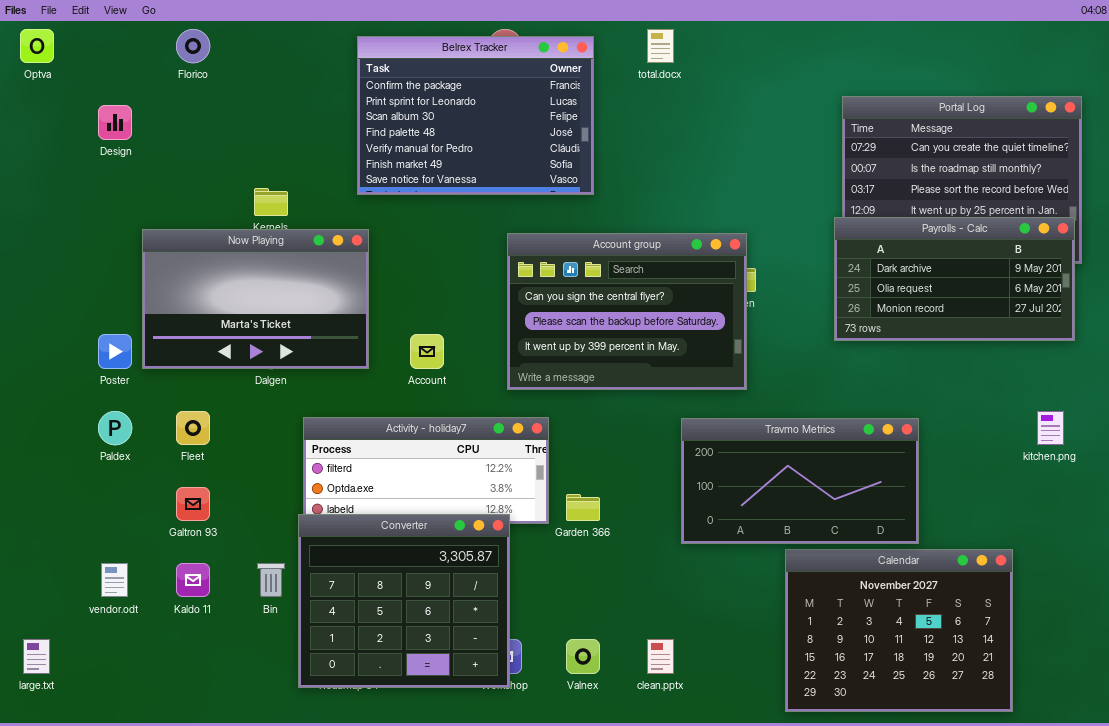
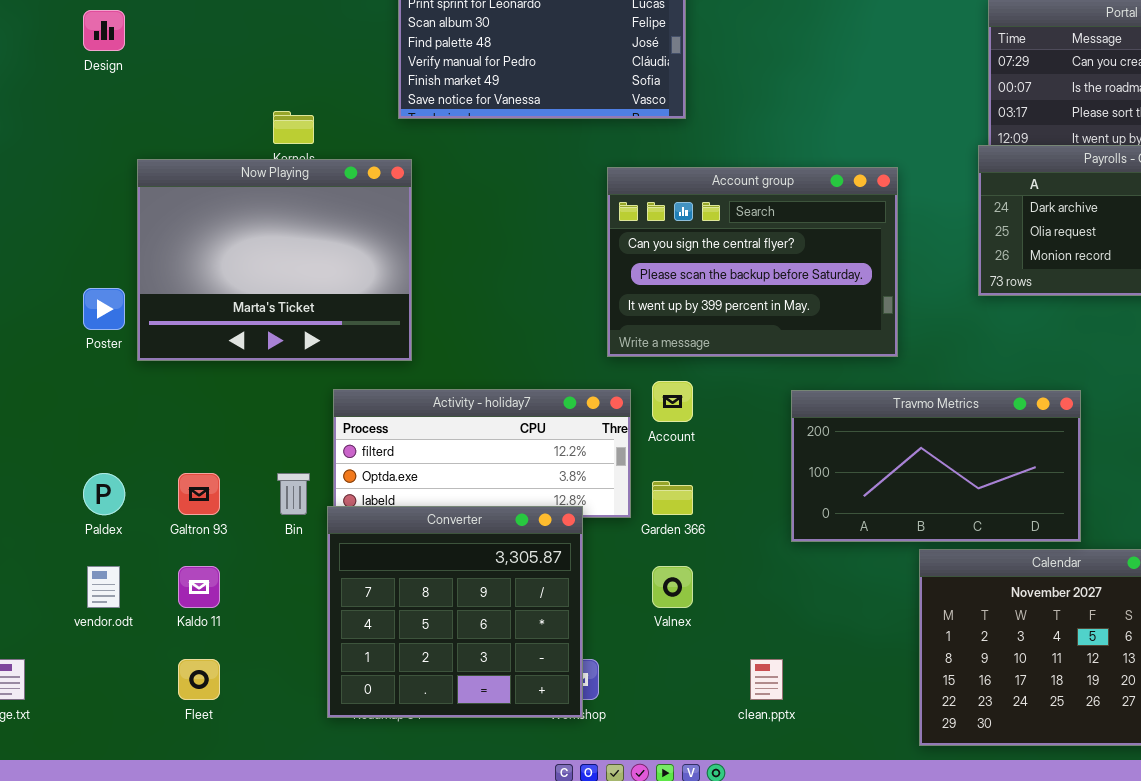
Now Playing: [142,229,369,369] -> [137,159,412,361], resized
Account group: [507,233,747,390] -> [607,167,898,357], moved
Account: [410,334,444,369] -> [652,381,693,422], moved
Paldex: [98,411,132,445] -> [83,473,125,515], moved
Fleet: [176,411,210,445] -> [178,659,220,700], moved
Bin: [257,563,285,597] -> [277,473,310,515], moved
Valnex: [566,639,600,674] -> [652,566,693,608], moved

